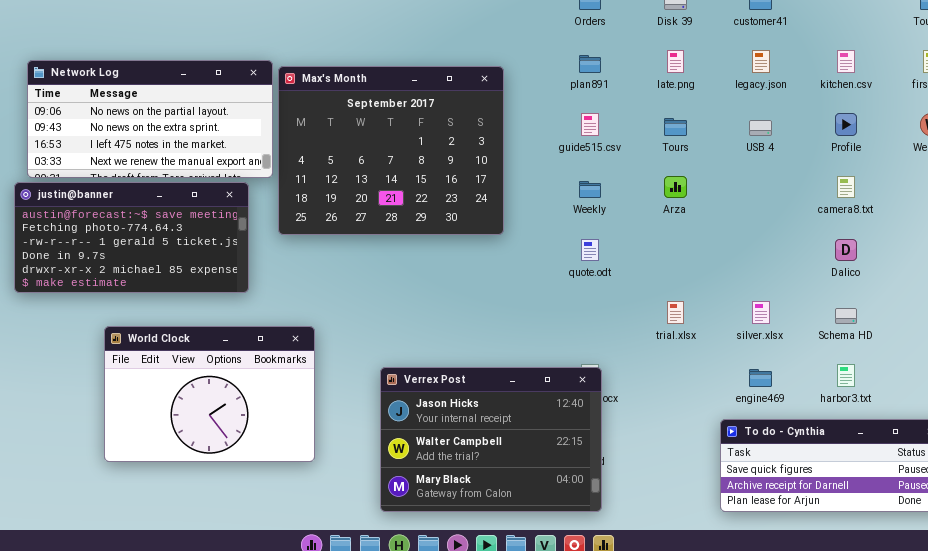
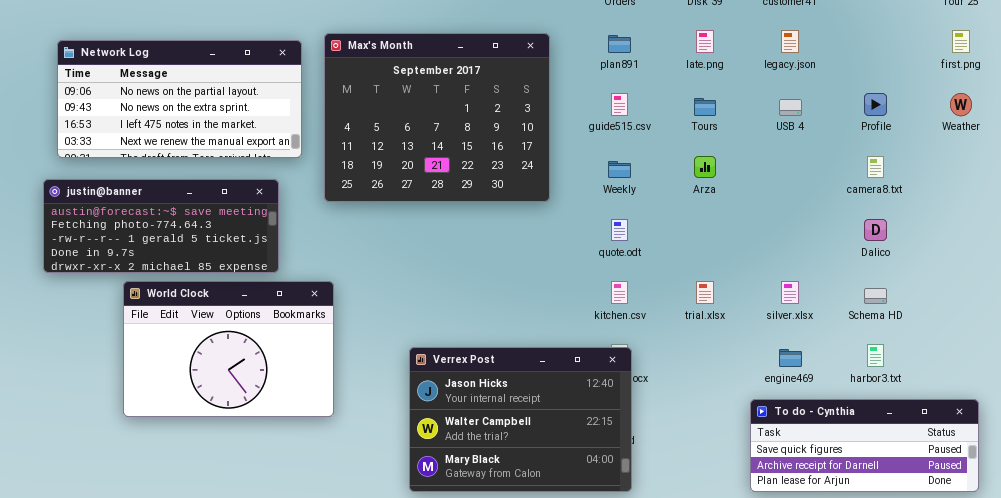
kitchen.csv: [837,50,855,73] -> [611,281,628,304], moved
Max's Month: [278,66,504,235] -> [324,33,550,202], moved
justin@banner: [14,182,249,293] -> [43,179,279,273], resized
World Clock: [104,326,315,462] -> [123,281,334,417], moved

